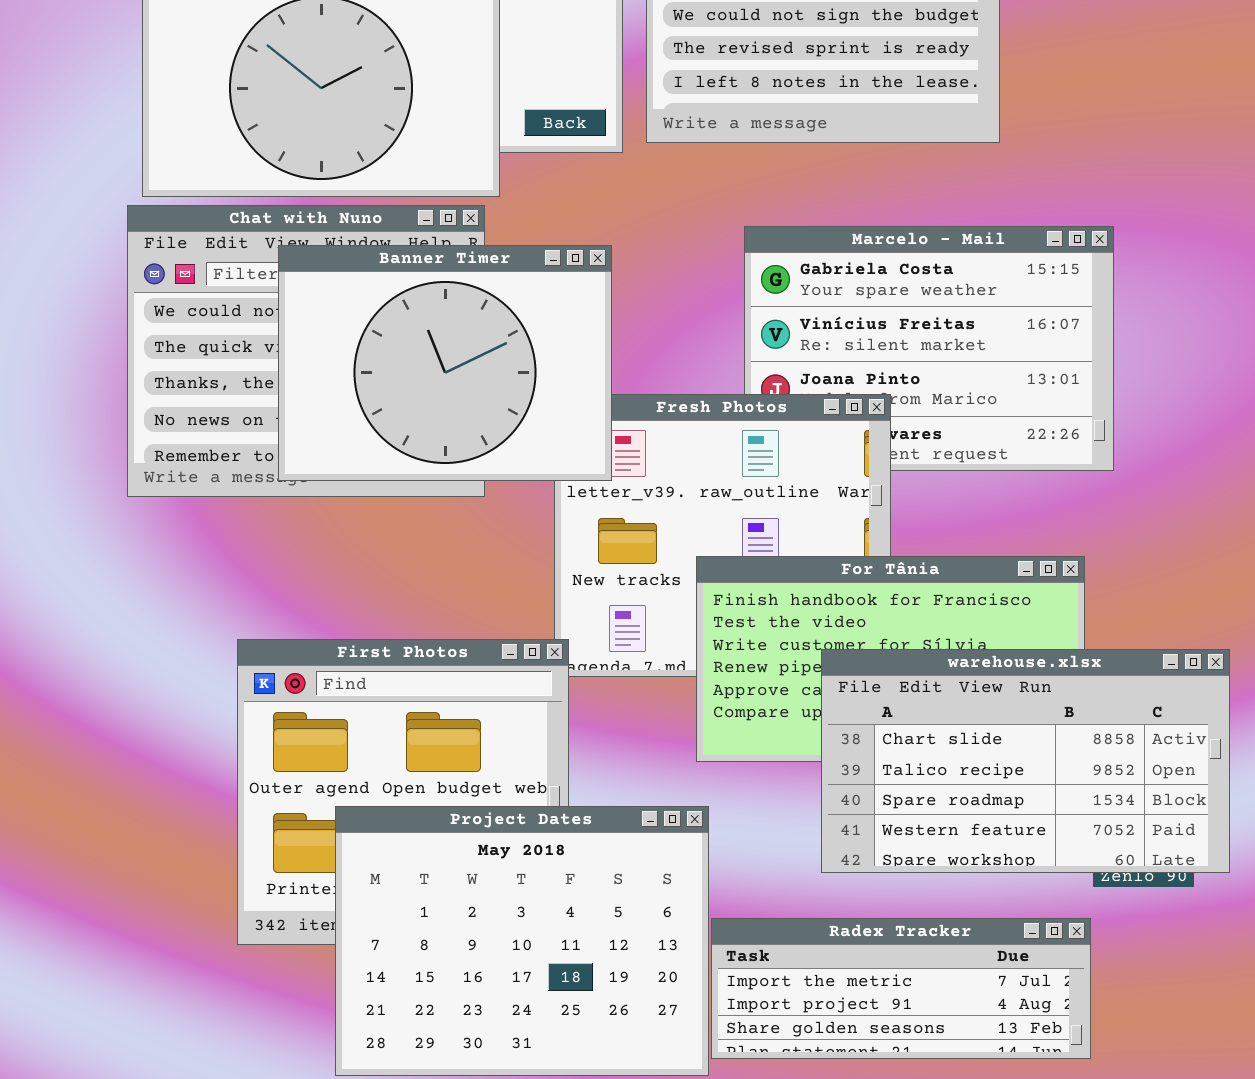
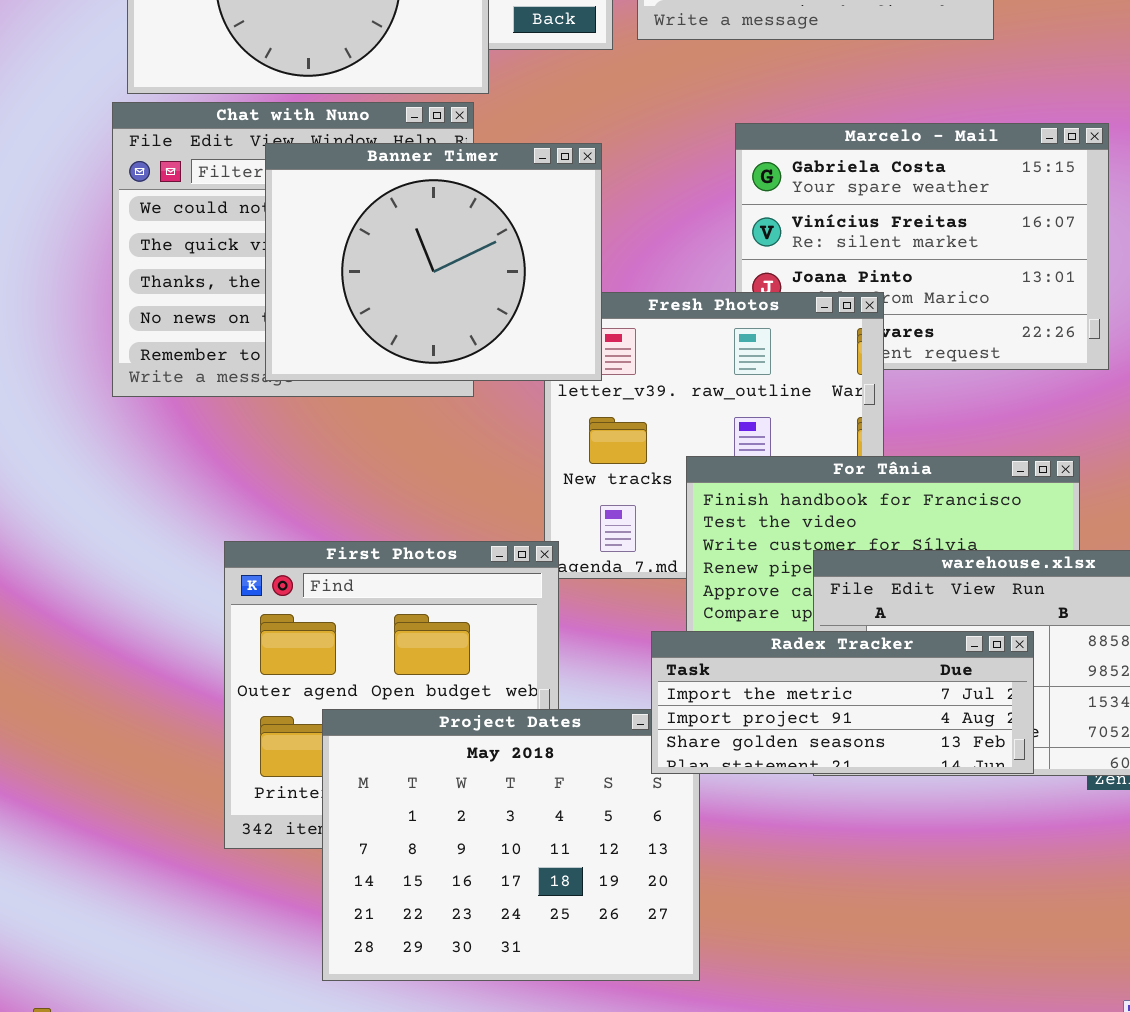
Radex Tracker: [711,918,1091,1059] -> [651,631,1034,774], moved

